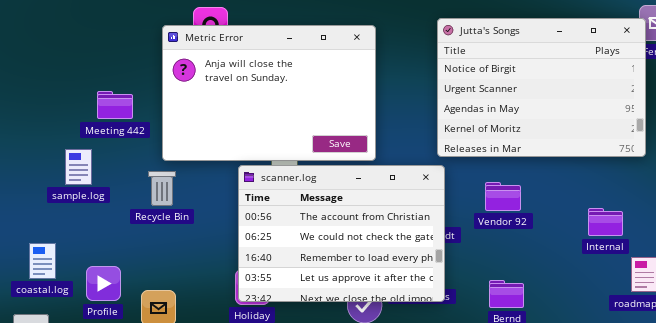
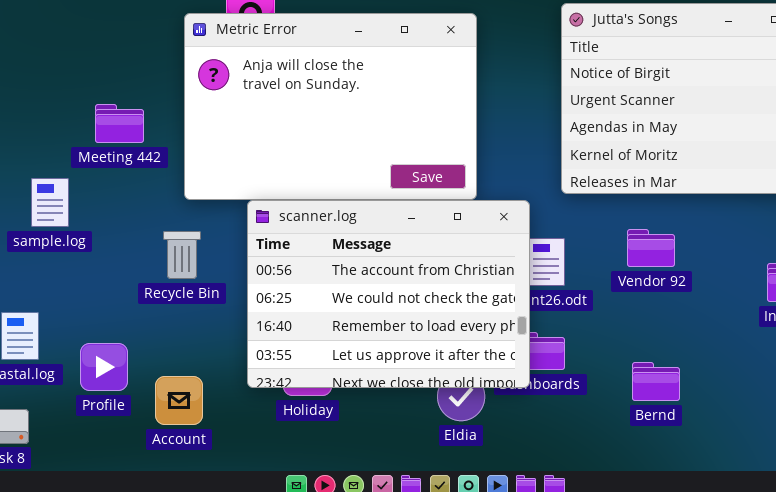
sample.log: [65,149,92,185] -> [31,178,69,227], moved
scanner.log: [238,165,445,302] -> [247,200,530,388], moved
Recycle Bin: [148,171,176,206] -> [163,231,201,279], moved

